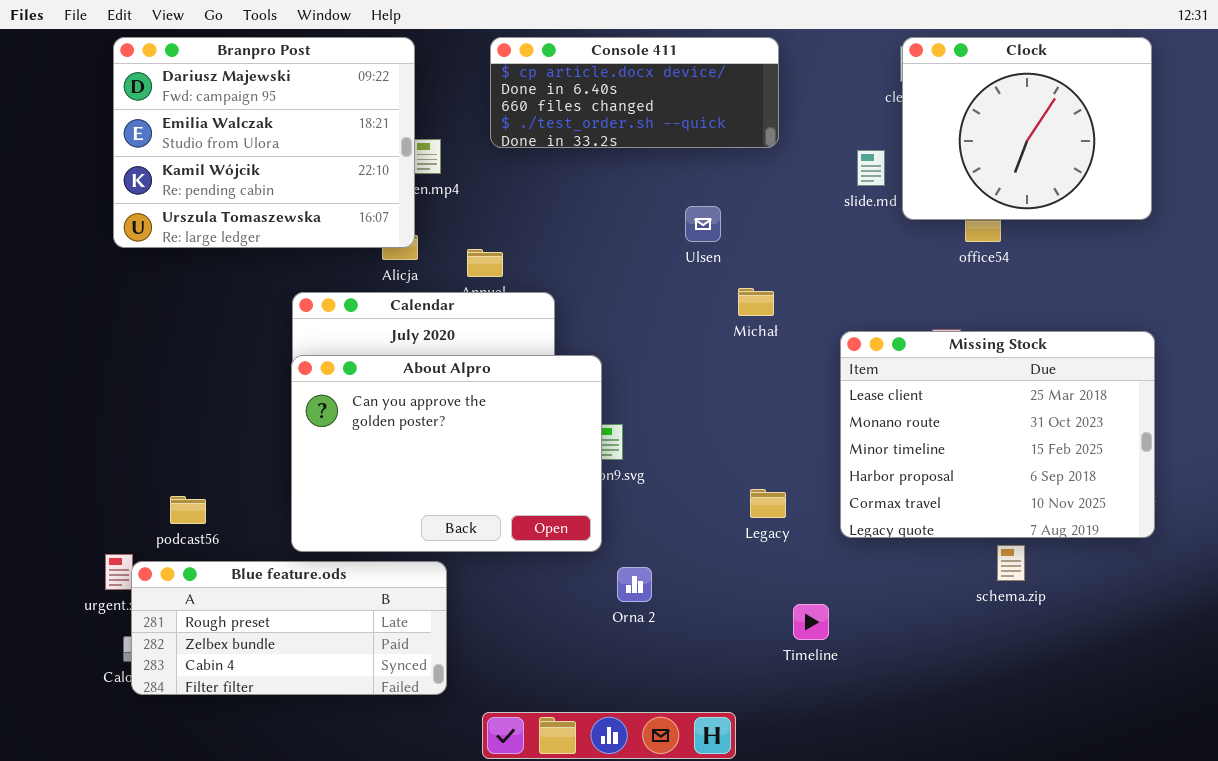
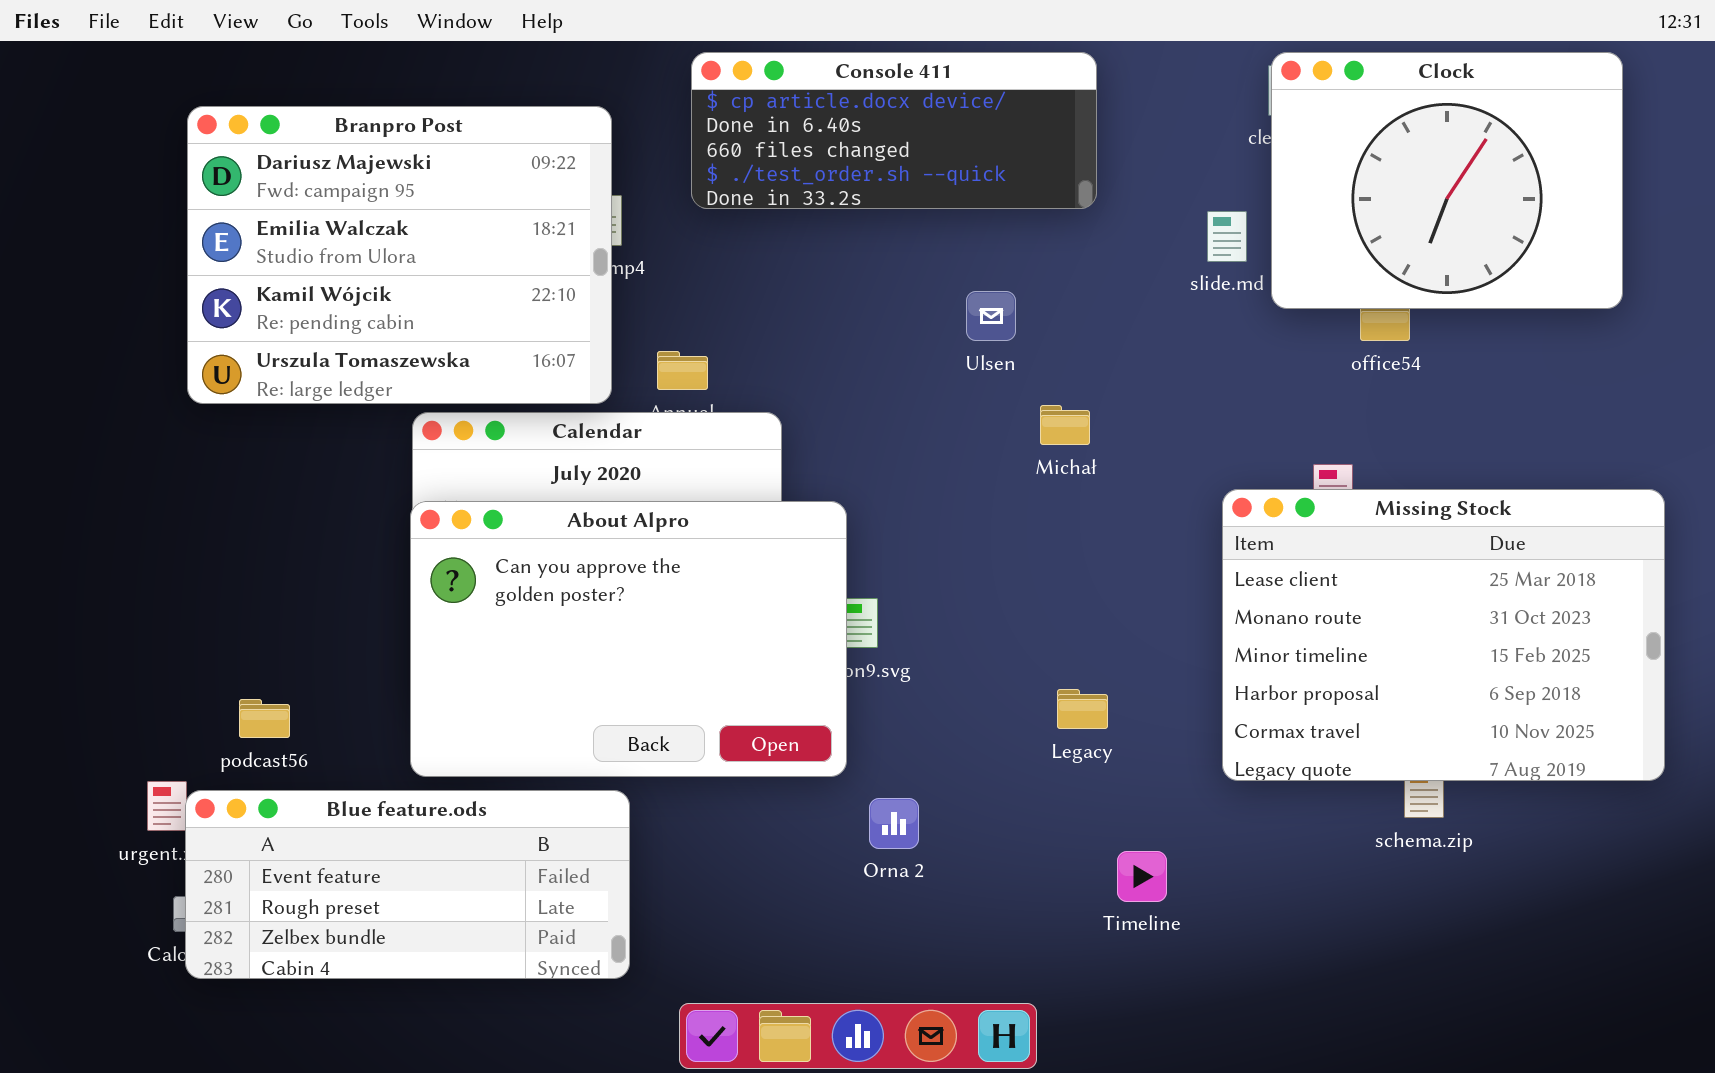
Branpro Post: [113,37,415,248] -> [187,106,612,404], moved
Missing Stock: [840,331,1155,538] -> [1222,489,1665,781], moved
Blue feature.ods: [131,561,447,695] -> [185,790,630,979], scrolled up 1 row

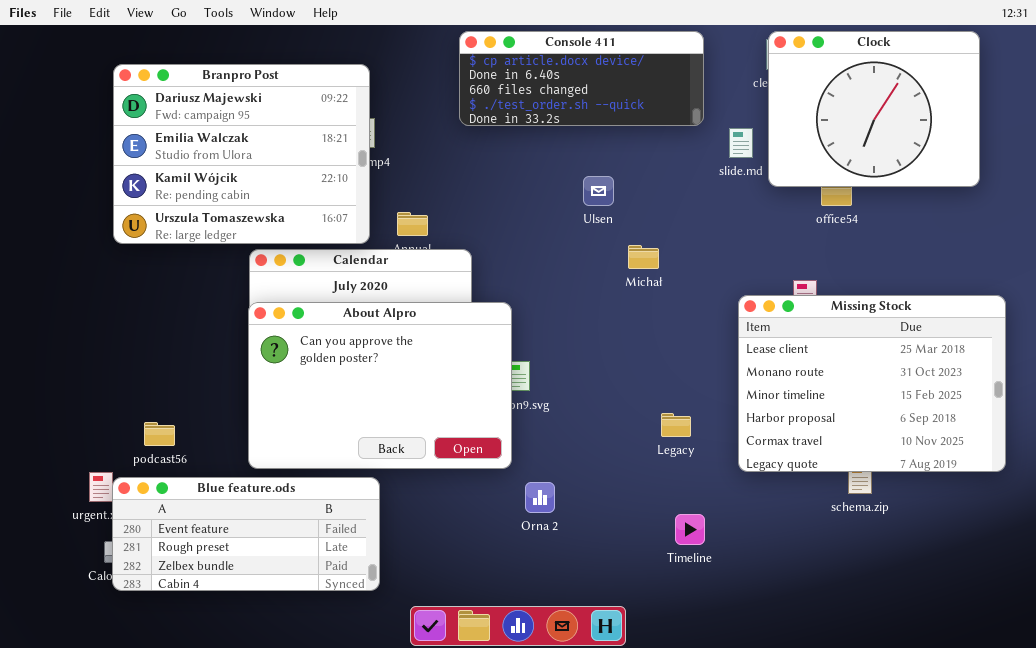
Console 411: [691,52,1097,209] -> [459,31,704,126], moved
Legacy: [1057,689,1108,729] -> [661,413,691,437], moved

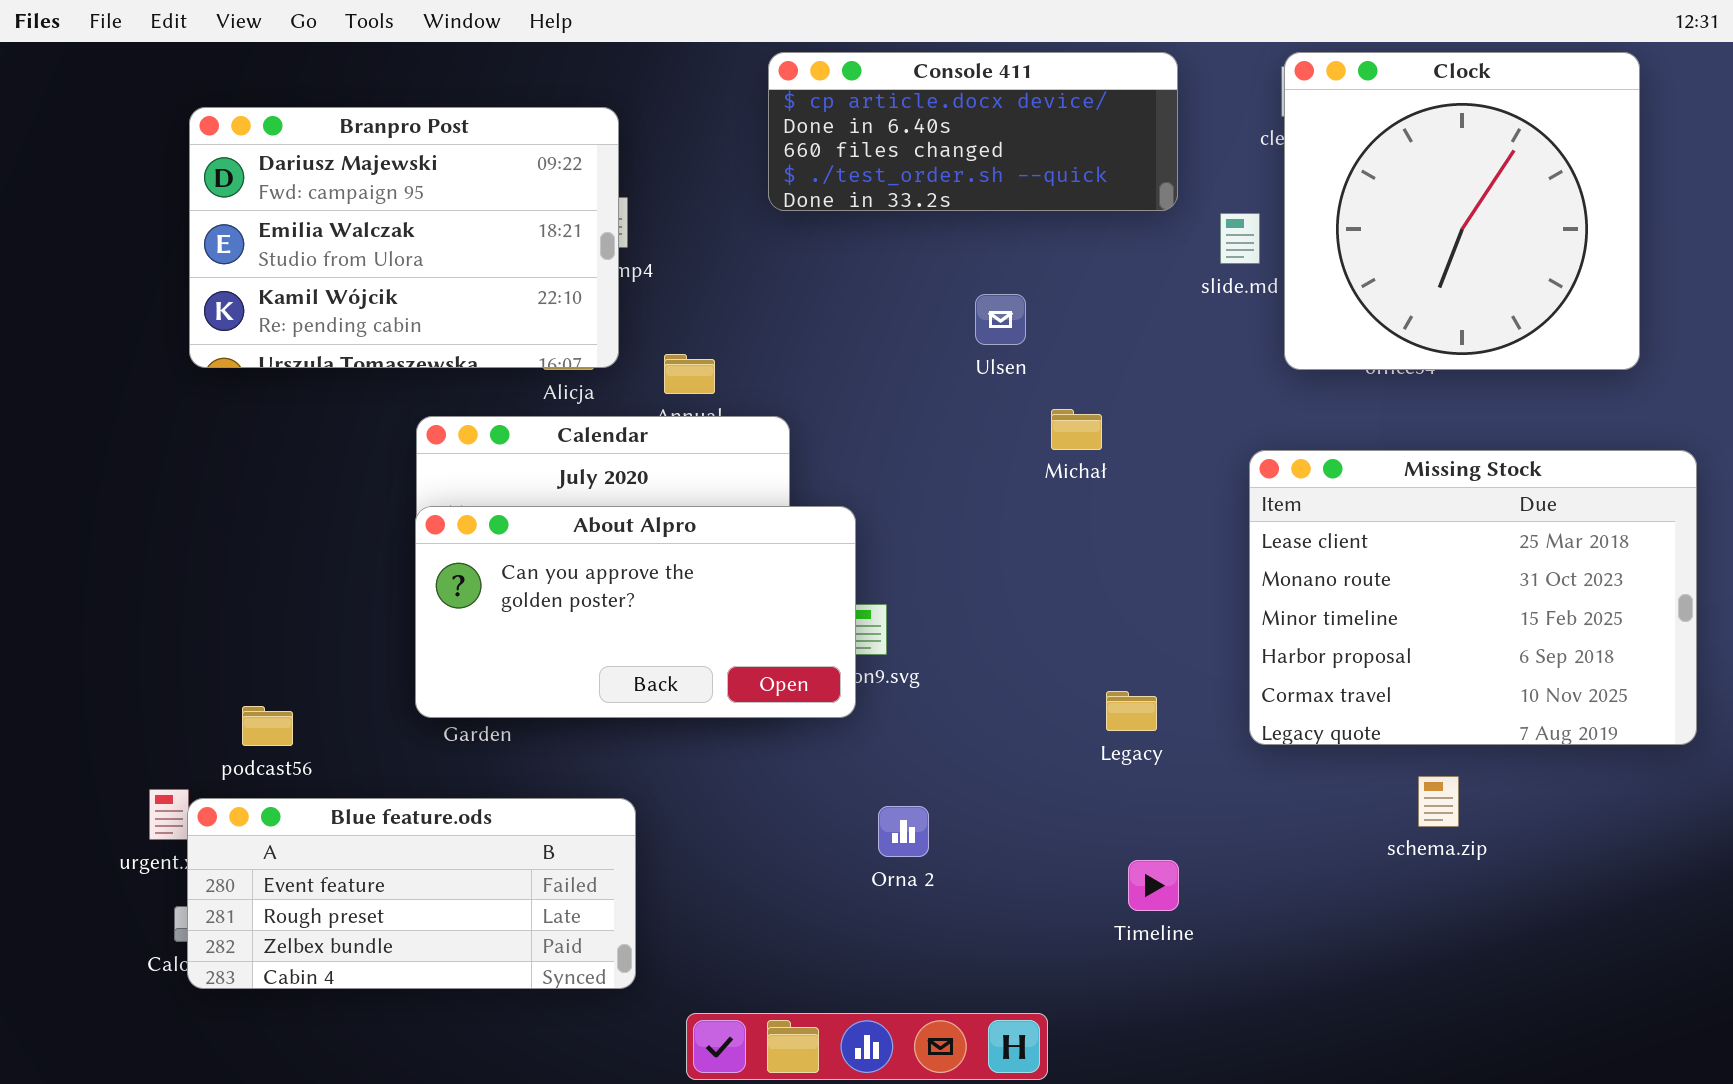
Clock: [768,31,980,187] -> [1284,52,1640,370], resized
Branpro Post: [113,64,370,244] -> [189,107,619,368], resized
Missing Stock: [738,295,1006,472] -> [1249,450,1697,745], moved
About Alpro: [248,302,512,469] -> [415,506,856,718], resized

